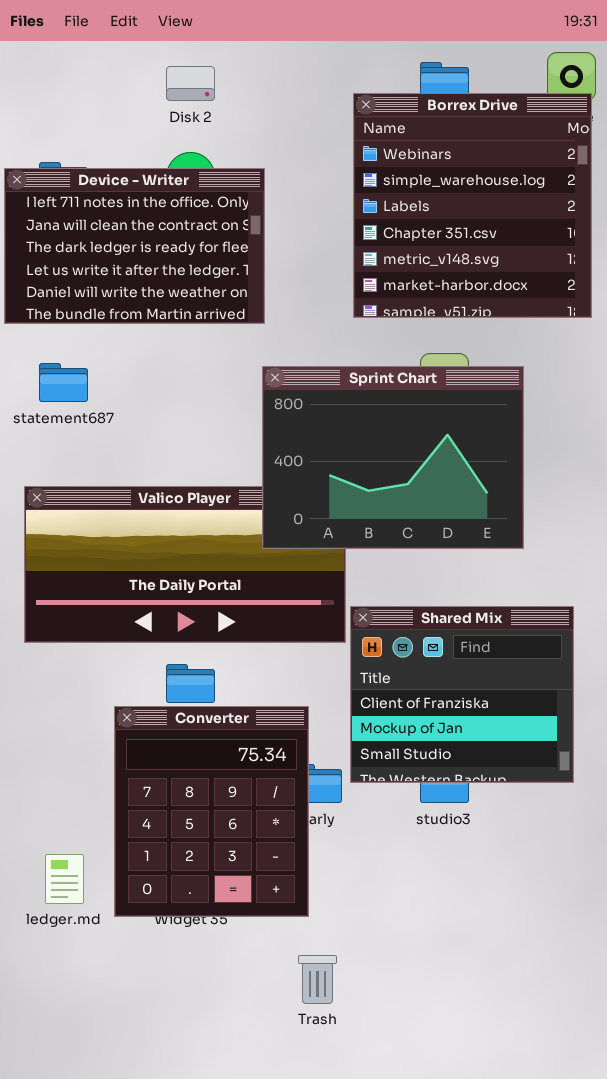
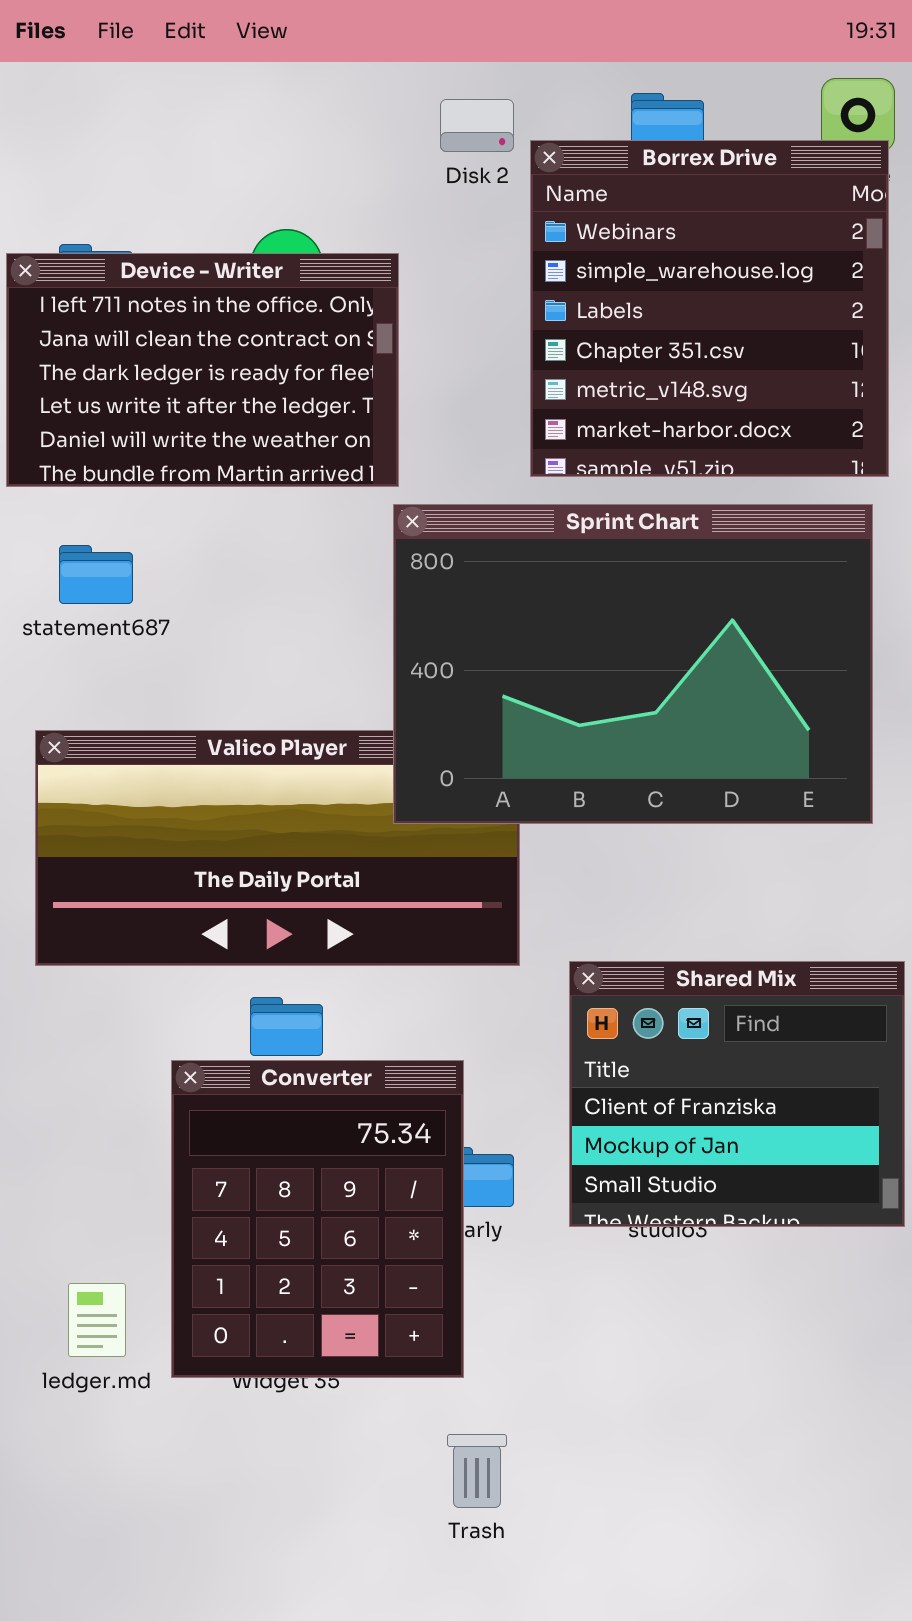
Disk 2: [166,66,215,101] -> [440,99,514,152], moved
Sprint Chart: [262,366,524,549] -> [393,504,873,824], resized
Shared Mix: [350,606,574,783] -> [569,961,905,1227], moved

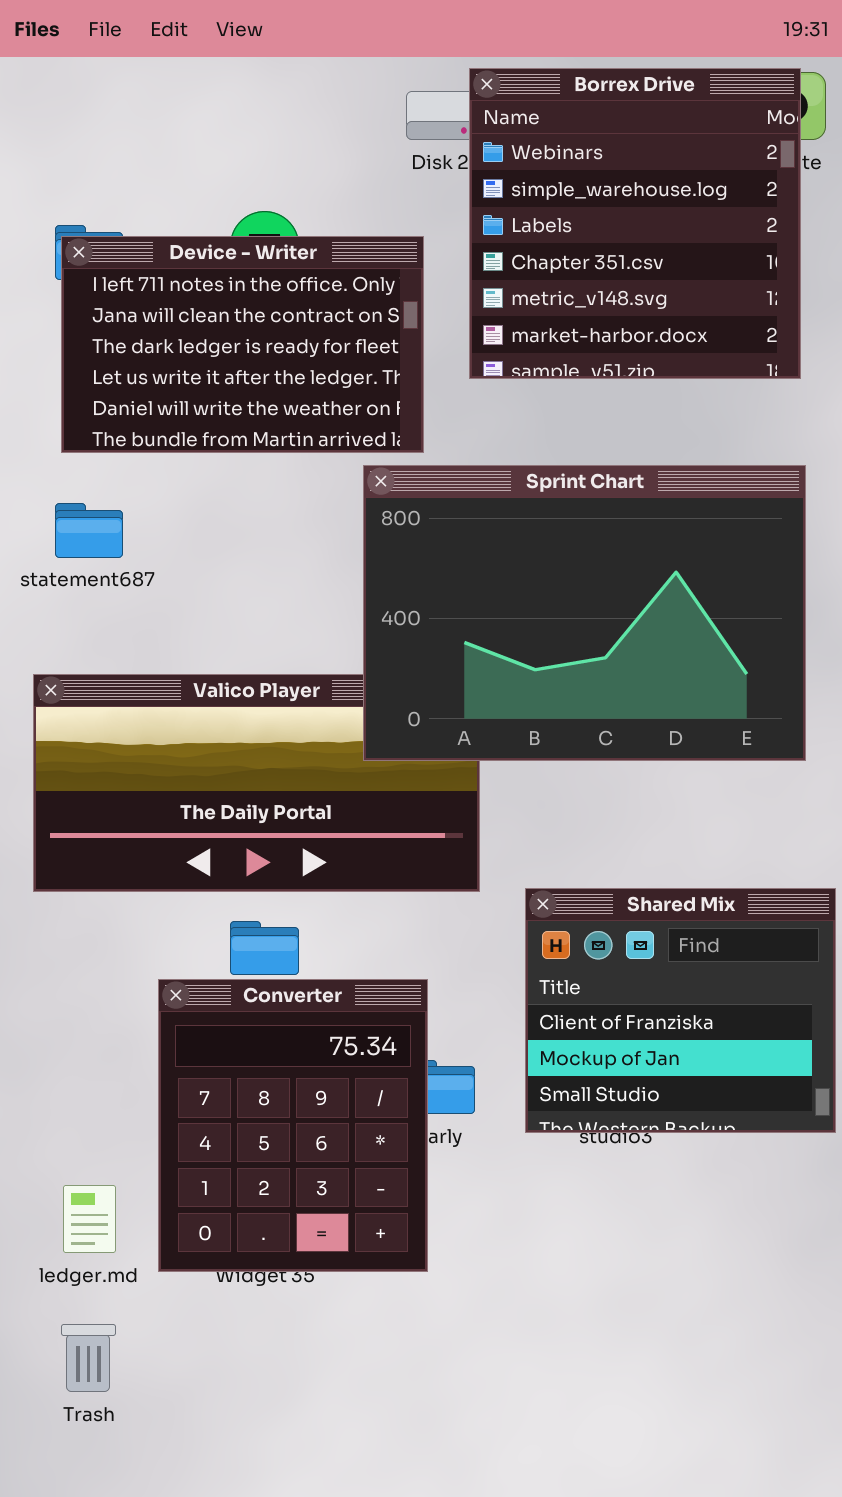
Borrex Drive: [530,140,889,477] -> [469,68,801,379], moved
Device - Writer: [6,253,399,487] -> [61,236,424,453], moved
Trash: [447,1434,507,1508] -> [61,1324,116,1392], moved

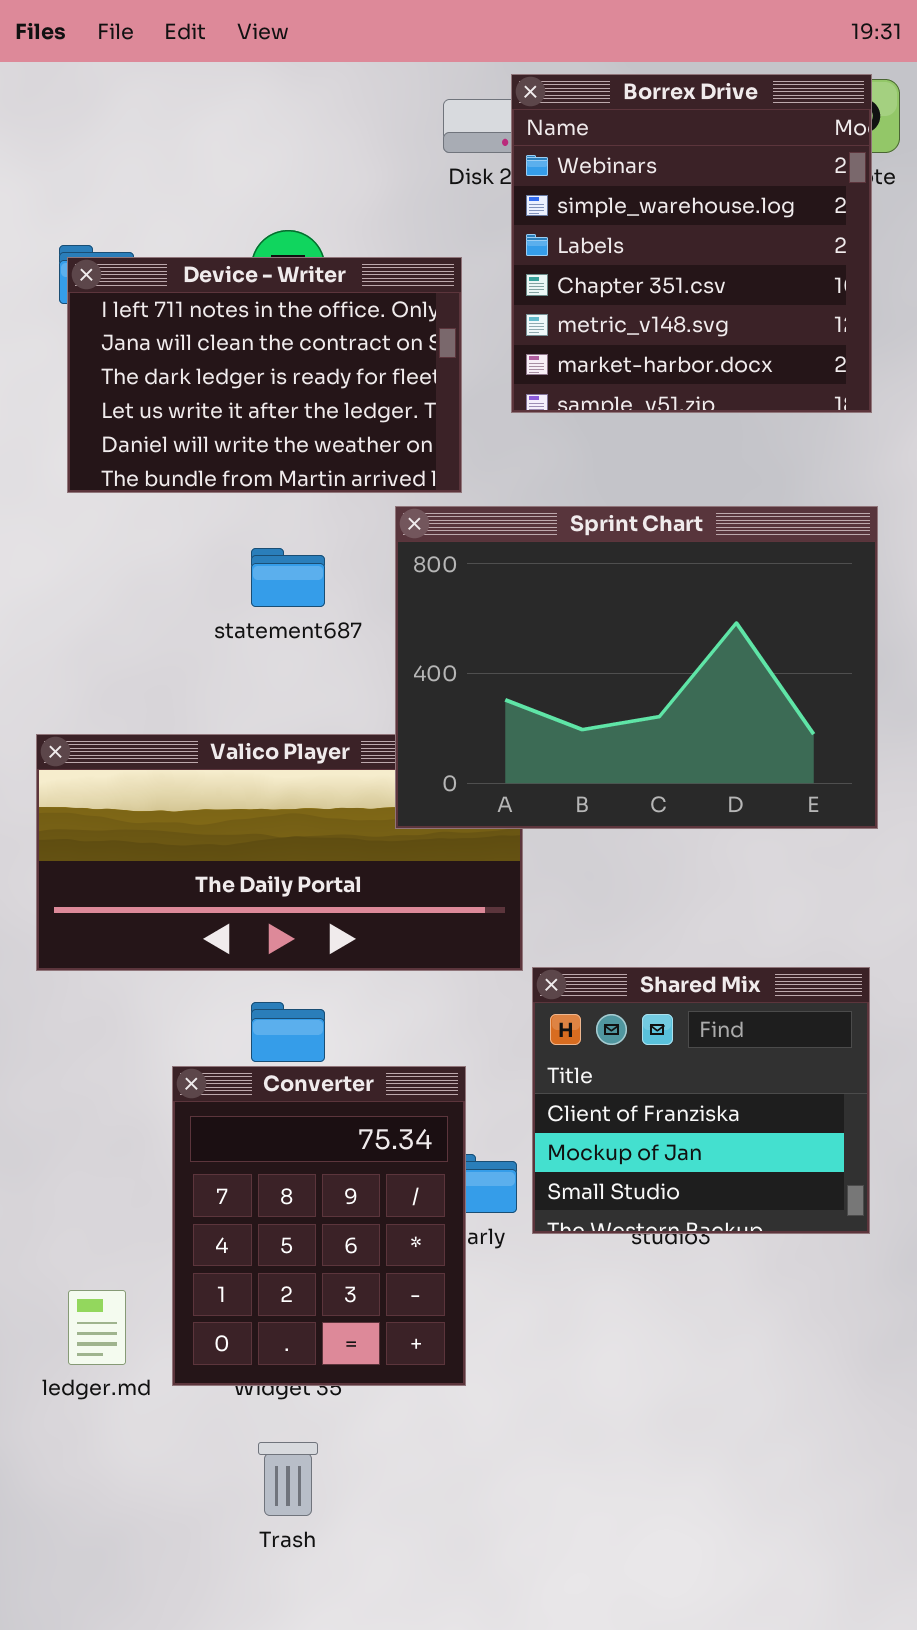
statement687: [55,503,123,558] -> [251,548,325,607], moved
Shared Mix: [525,888,836,1133] -> [532,967,870,1234], moved
Trash: [61,1324,116,1392] -> [258,1442,318,1516], moved

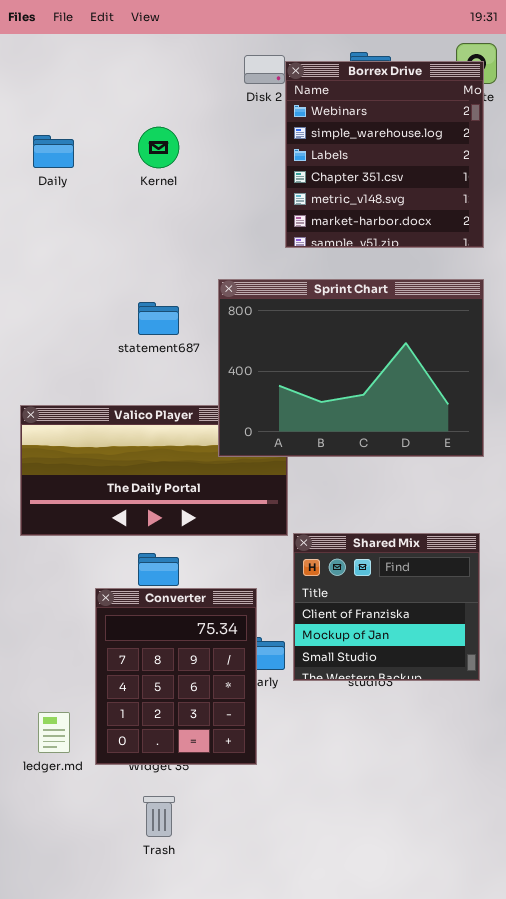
Borrex Drive: [511,74,872,413] -> [285,61,484,248], moved
Device - Writer: [67,257,462,493] -> none, closed

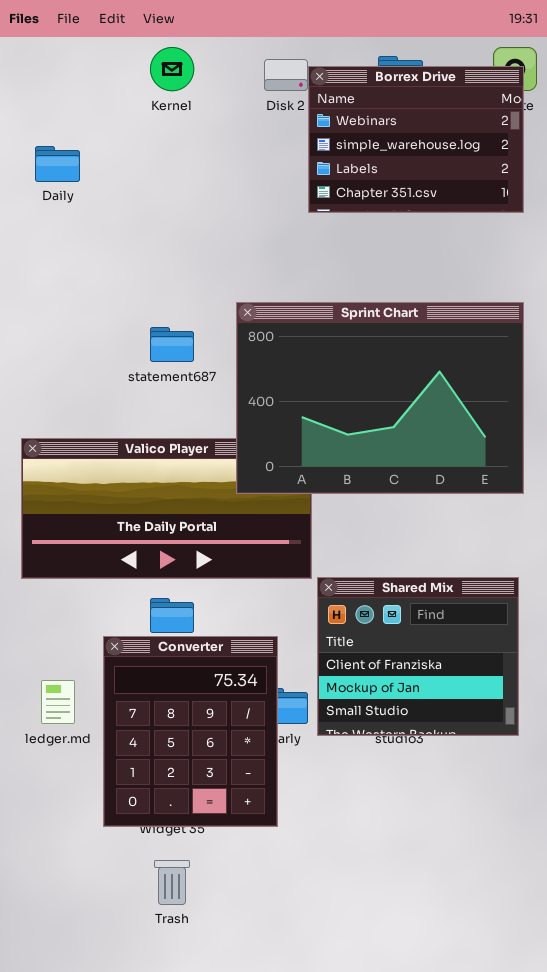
Borrex Drive: [285,61,484,248] -> [308,66,524,213], resized
Kernel: [138,127,179,168] -> [150,47,194,91], moved
ledger.md: [38,712,70,753] -> [41,680,75,724], moved

